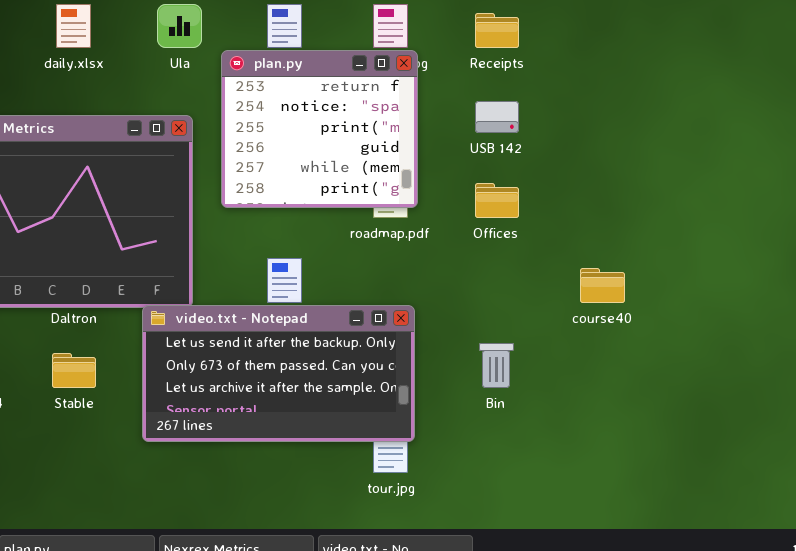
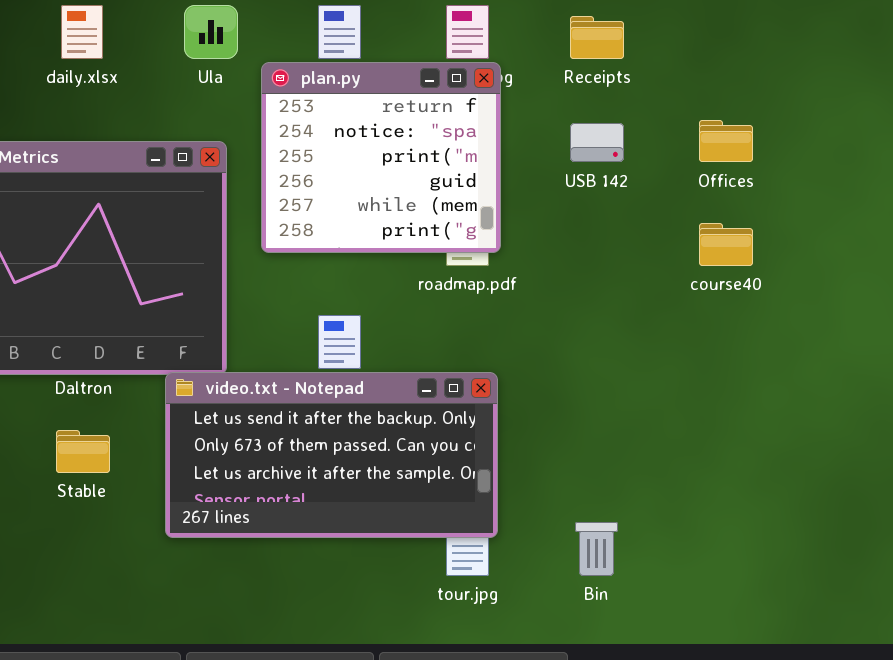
Offices: [475,183,519,218] -> [699,120,753,162], moved
course40: [580,268,625,303] -> [699,223,753,266], moved
Bin: [479,343,514,388] -> [575,522,618,576], moved

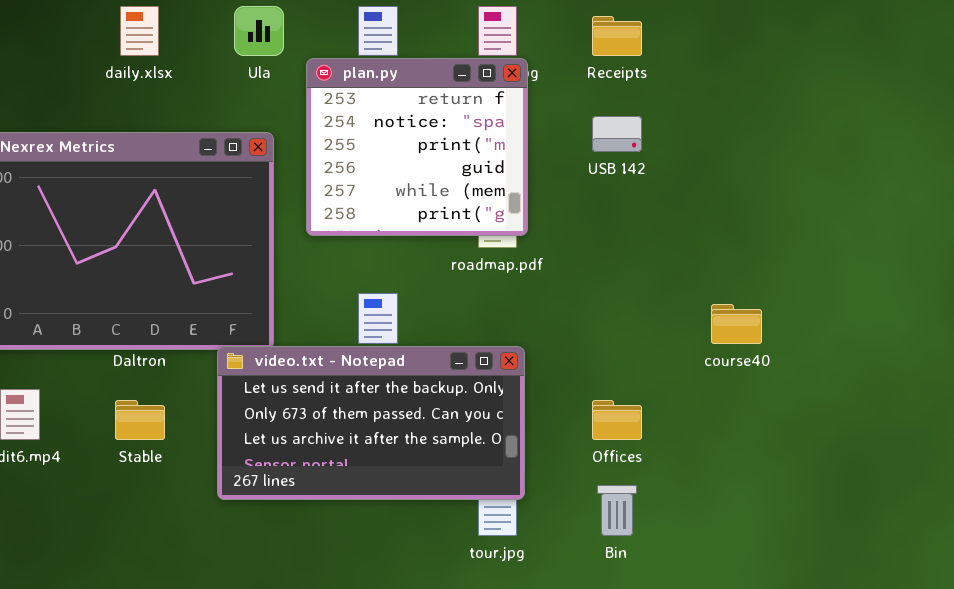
Offices: [699,120,753,162] -> [592,400,642,440], moved
course40: [699,223,753,266] -> [711,304,762,344], moved

